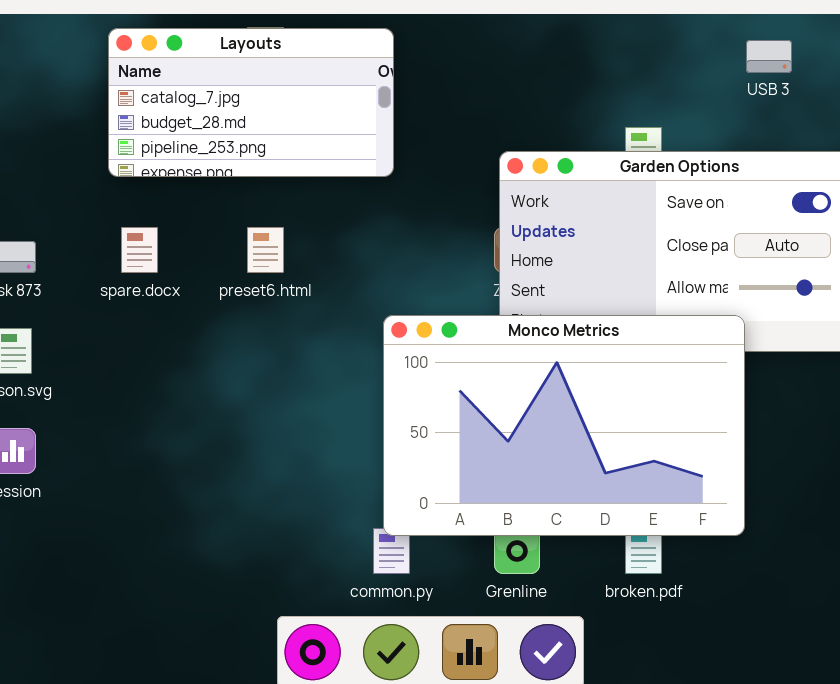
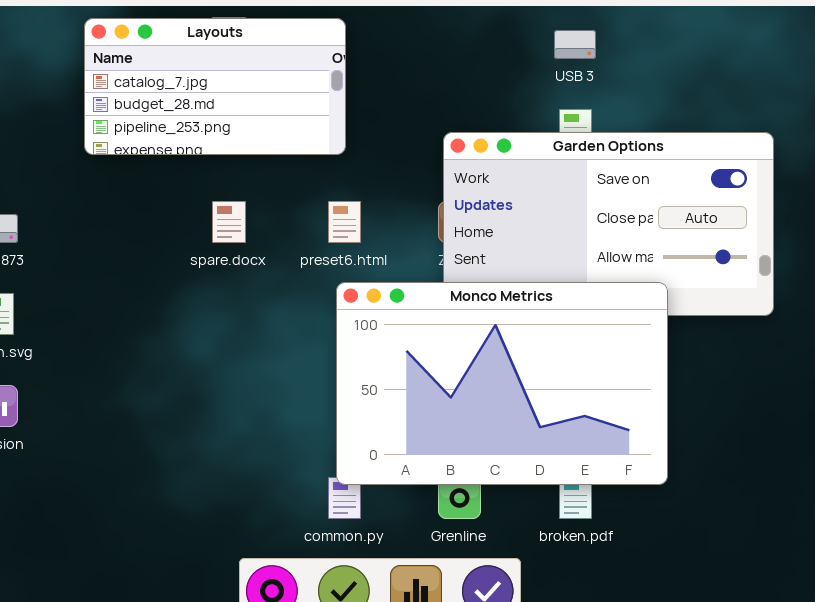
USB 3: [746,40,792,73] -> [554,30,596,59], moved
spare.docx: [121,227,158,273] -> [212,201,246,243], moved
preset6.html: [247,227,284,273] -> [328,201,361,243], moved

